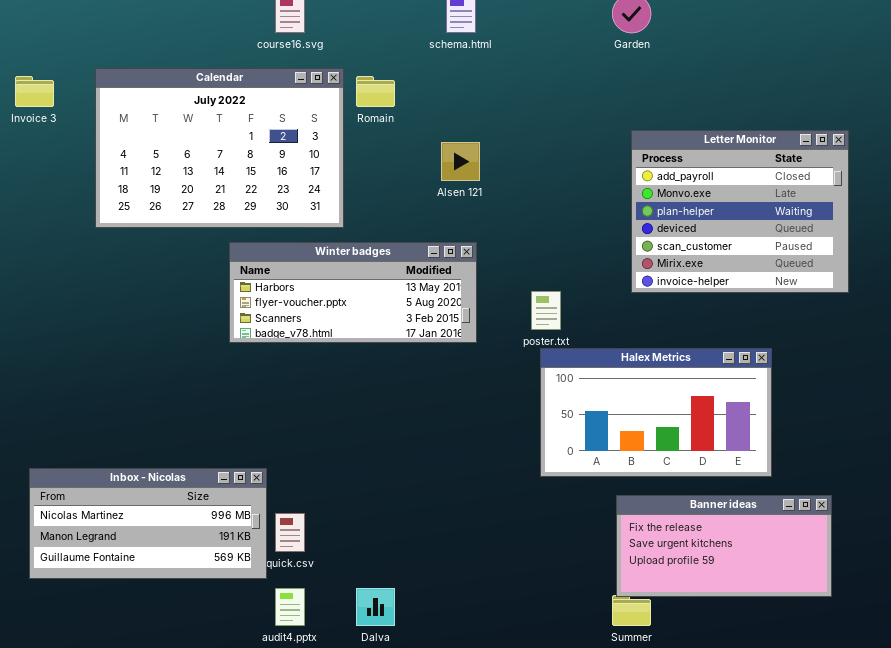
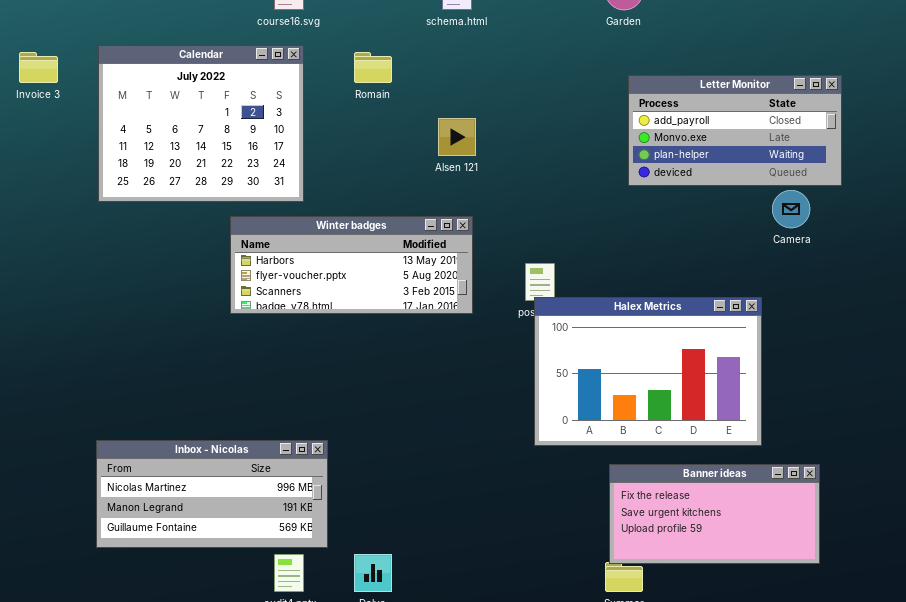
Calendar: [95,68,344,228] -> [98,45,304,202], resized
Letter Monitor: [631,130,849,293] -> [628,75,842,186], moved, resized
Halex Metrics: [540,348,772,477] -> [534,297,762,446], resized
Inbox - Nicolas: [29,468,267,579] -> [96,440,328,548], moved

